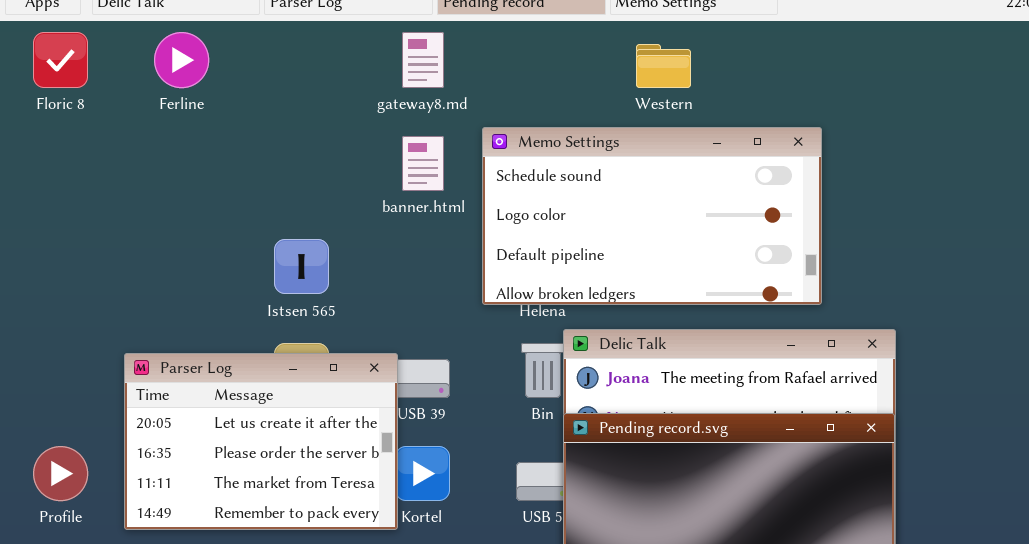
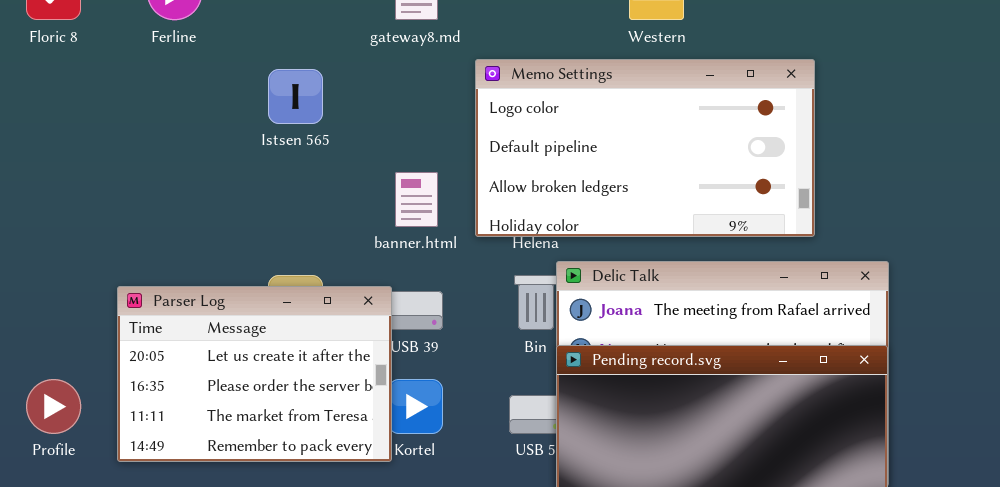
Memo Settings: [482,127,822,305] -> [475,59,815,237], scrolled down 1 row
banner.html: [402,136,444,191] -> [395,172,438,227], moved
Istsen 565: [274,239,329,294] -> [268,69,323,124], moved

